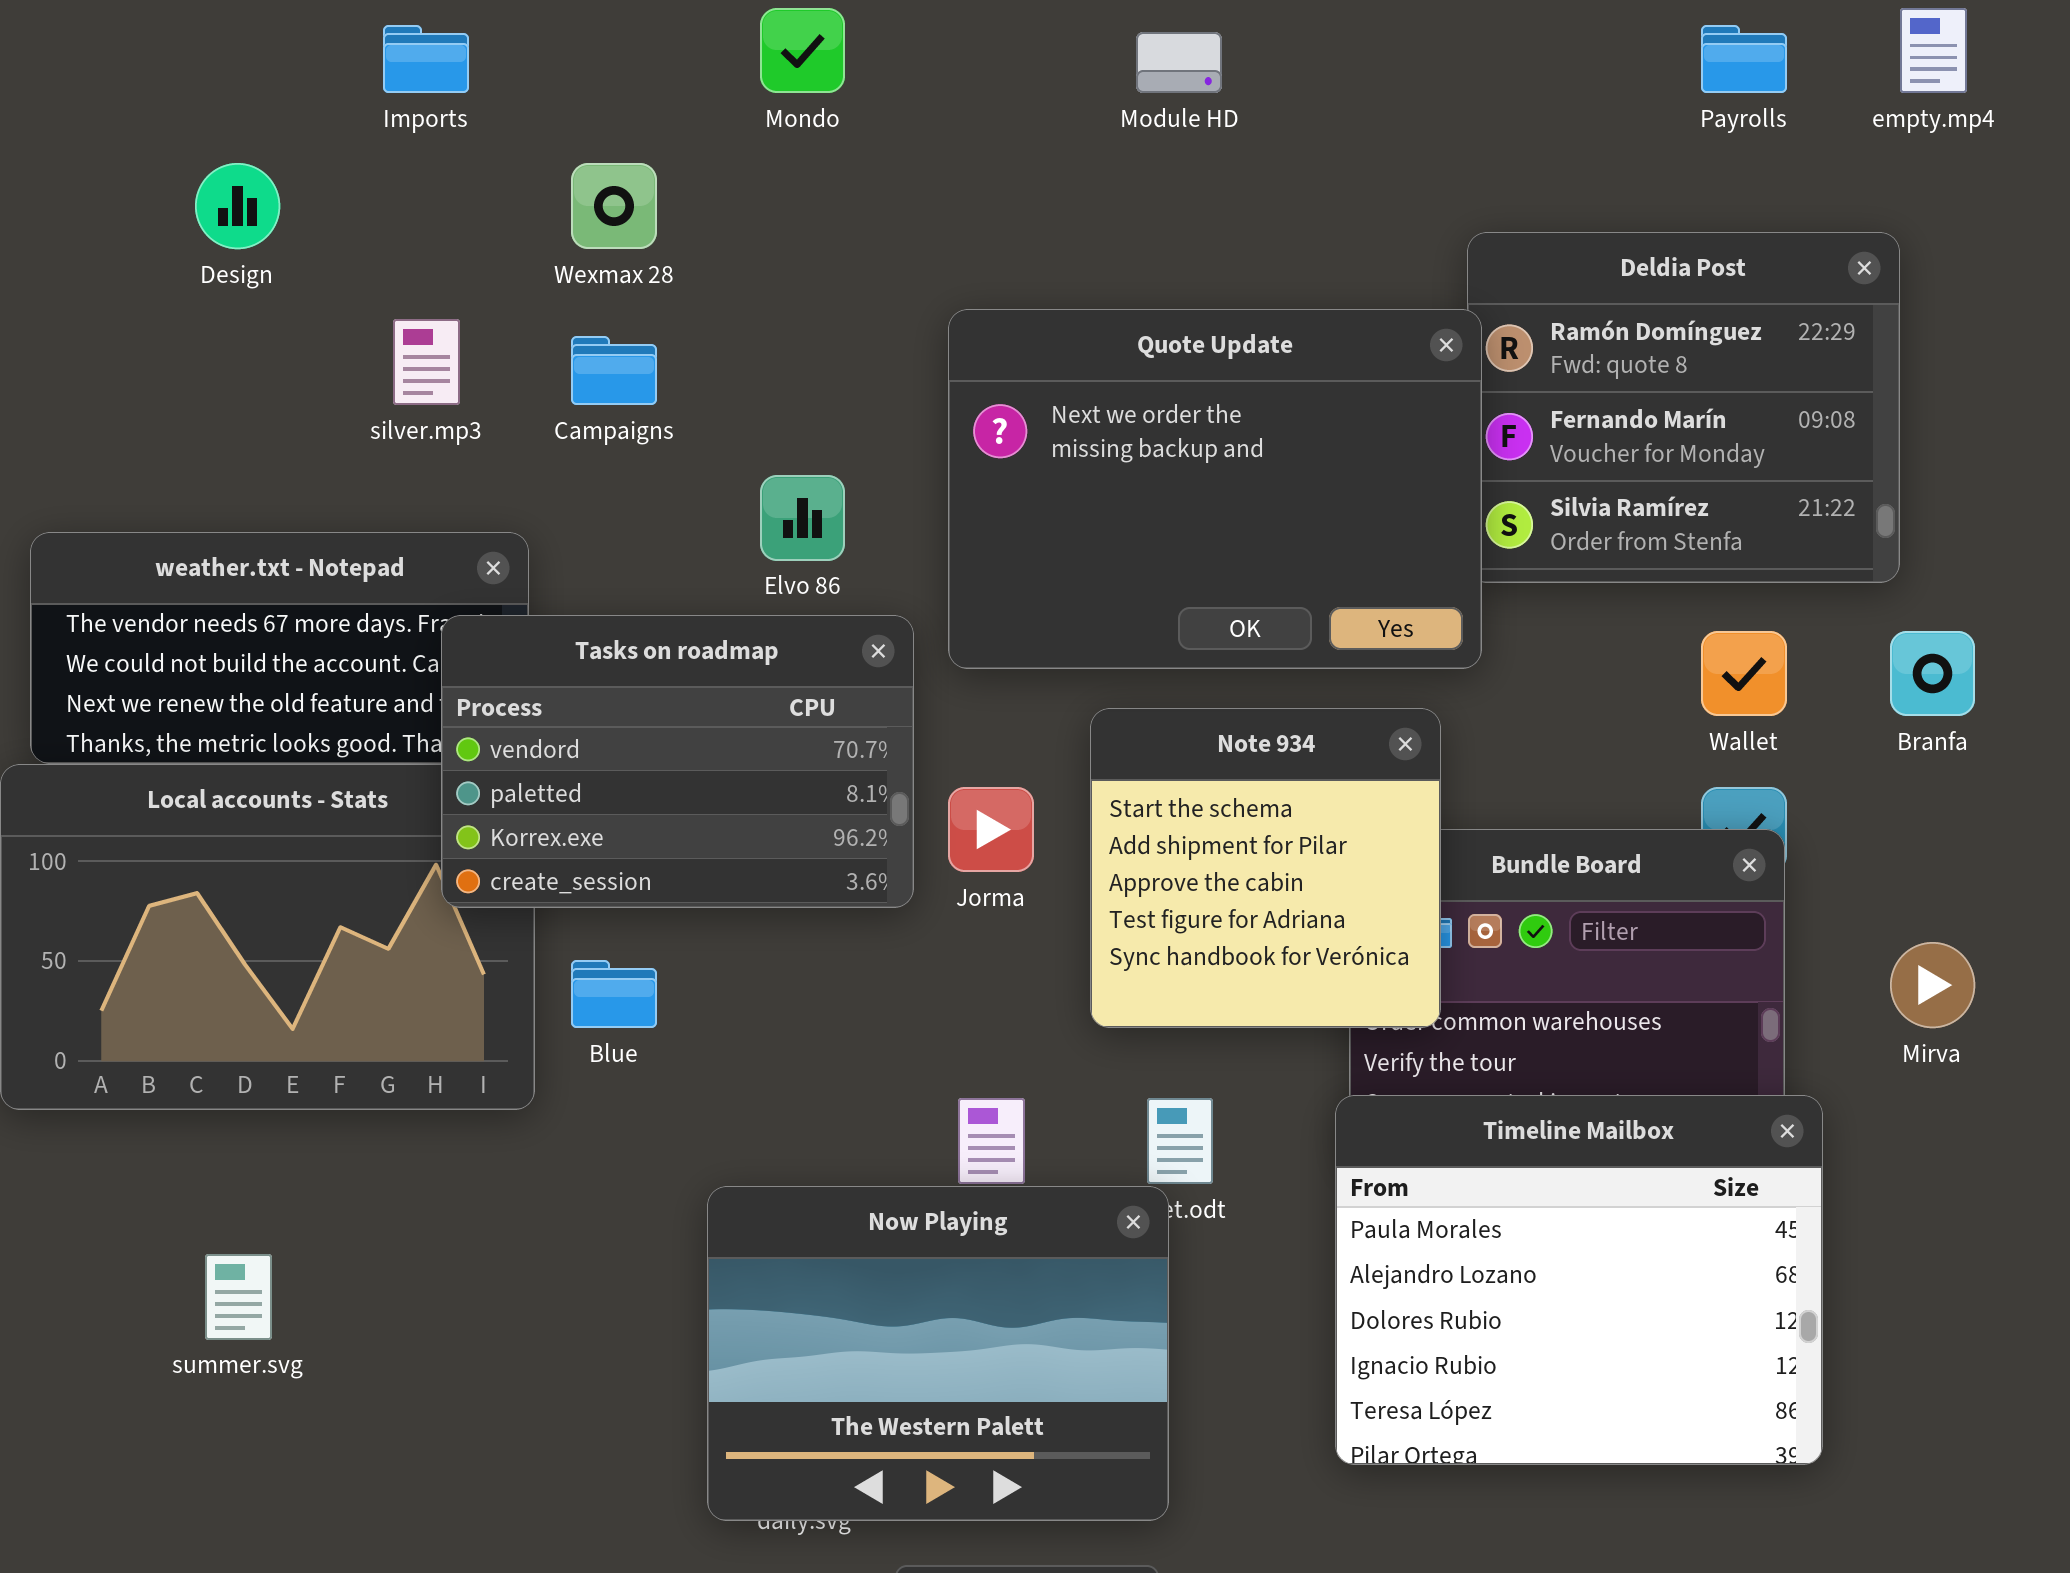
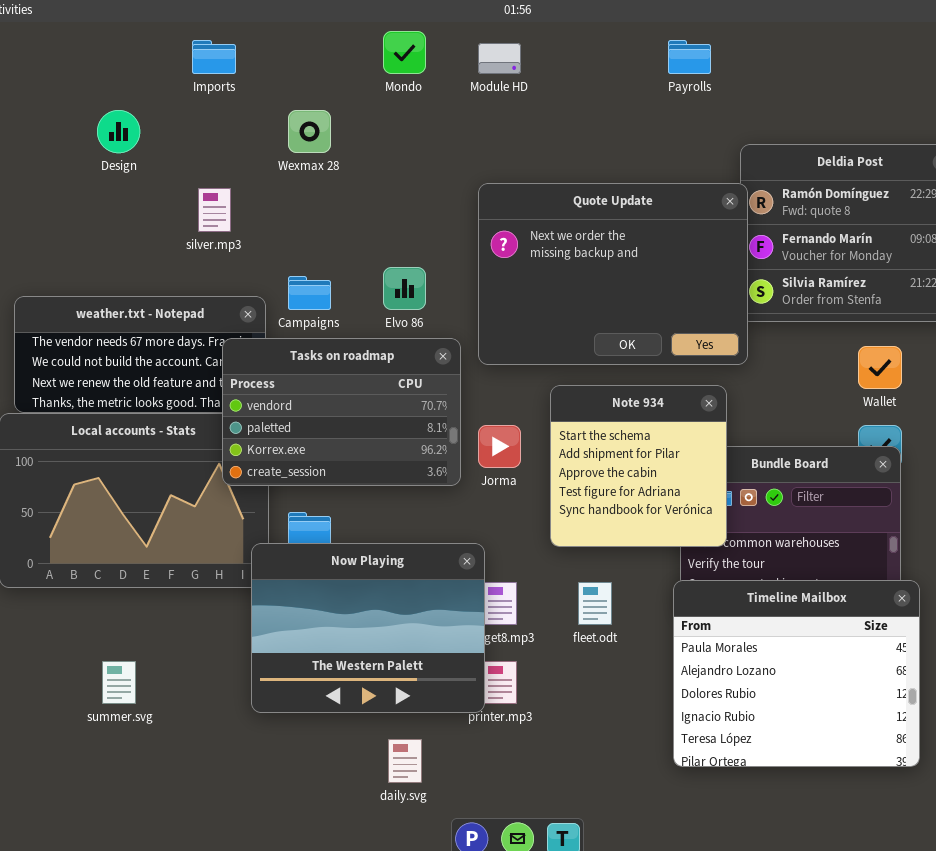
Payrolls: [1701,25,1787,93] -> [668,40,711,74], moved
Module HD: [1136,32,1222,93] -> [478,43,521,74], moved
Campaigns: [571,336,657,405] -> [288,276,331,310], moved
Now Playing: [707,1186,1169,1521] -> [251,543,485,713], moved

